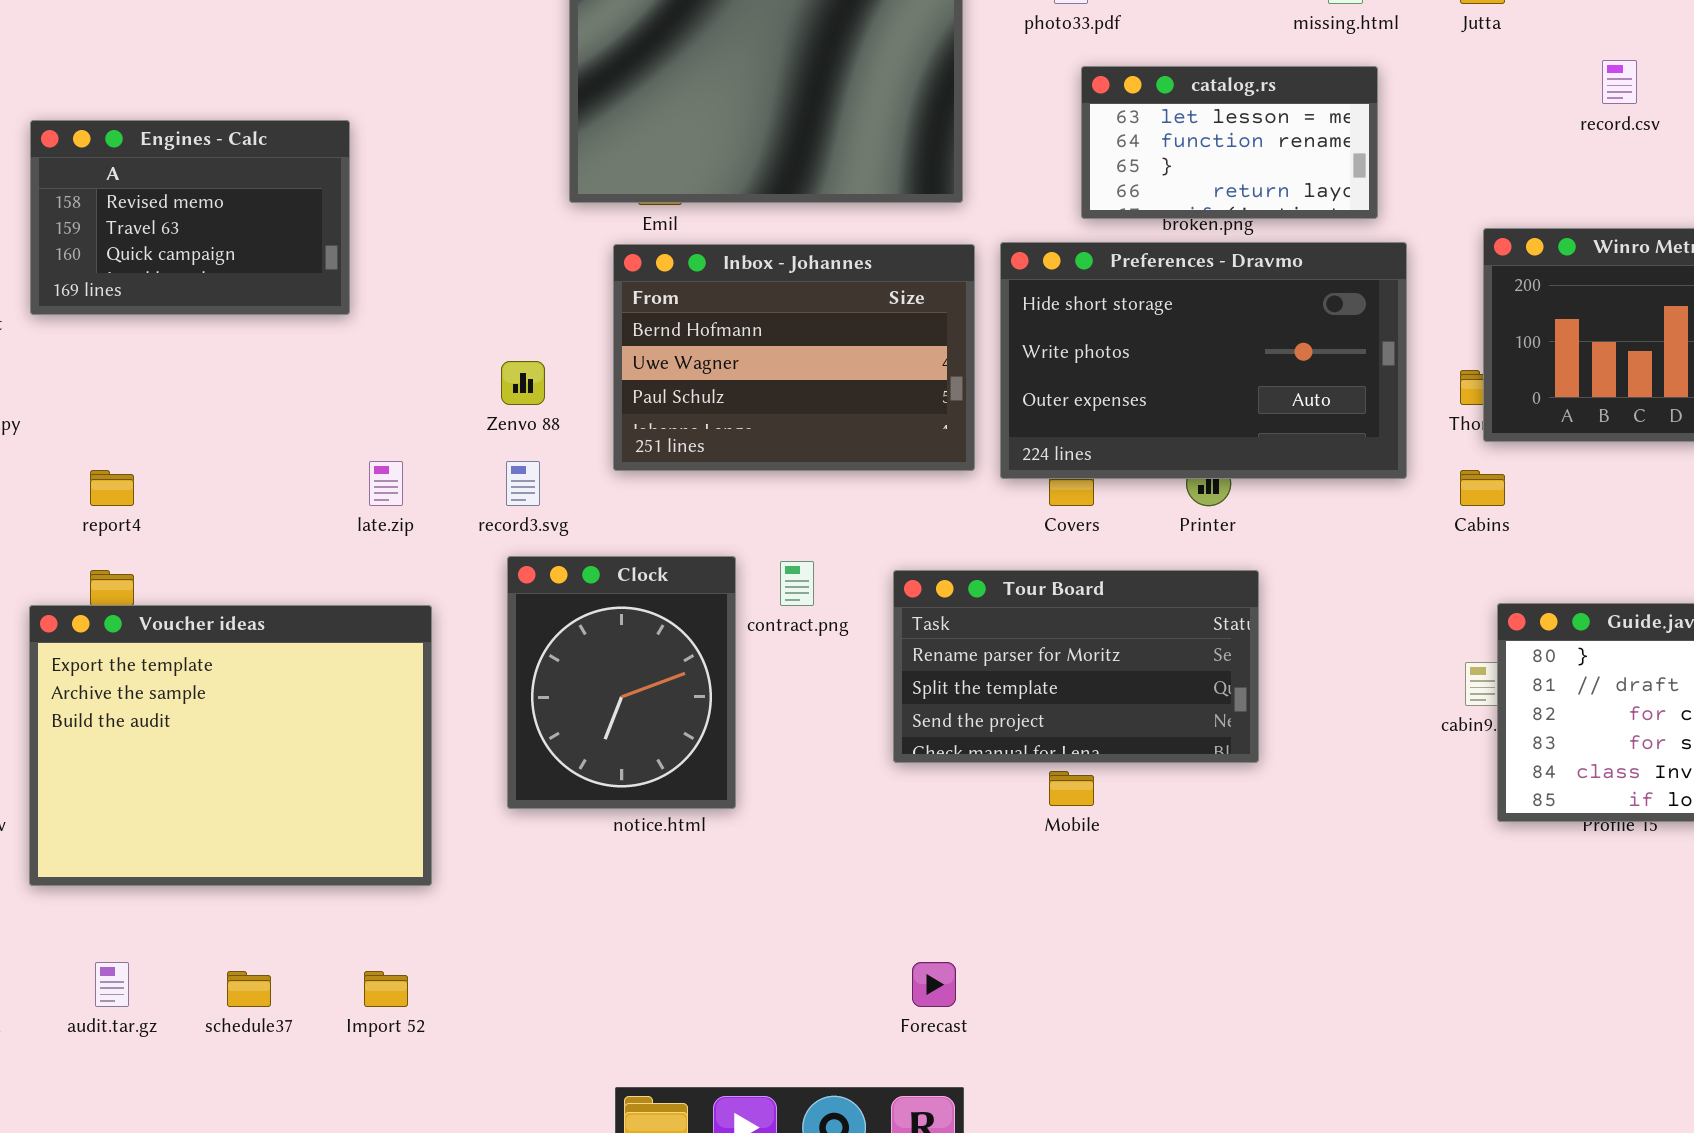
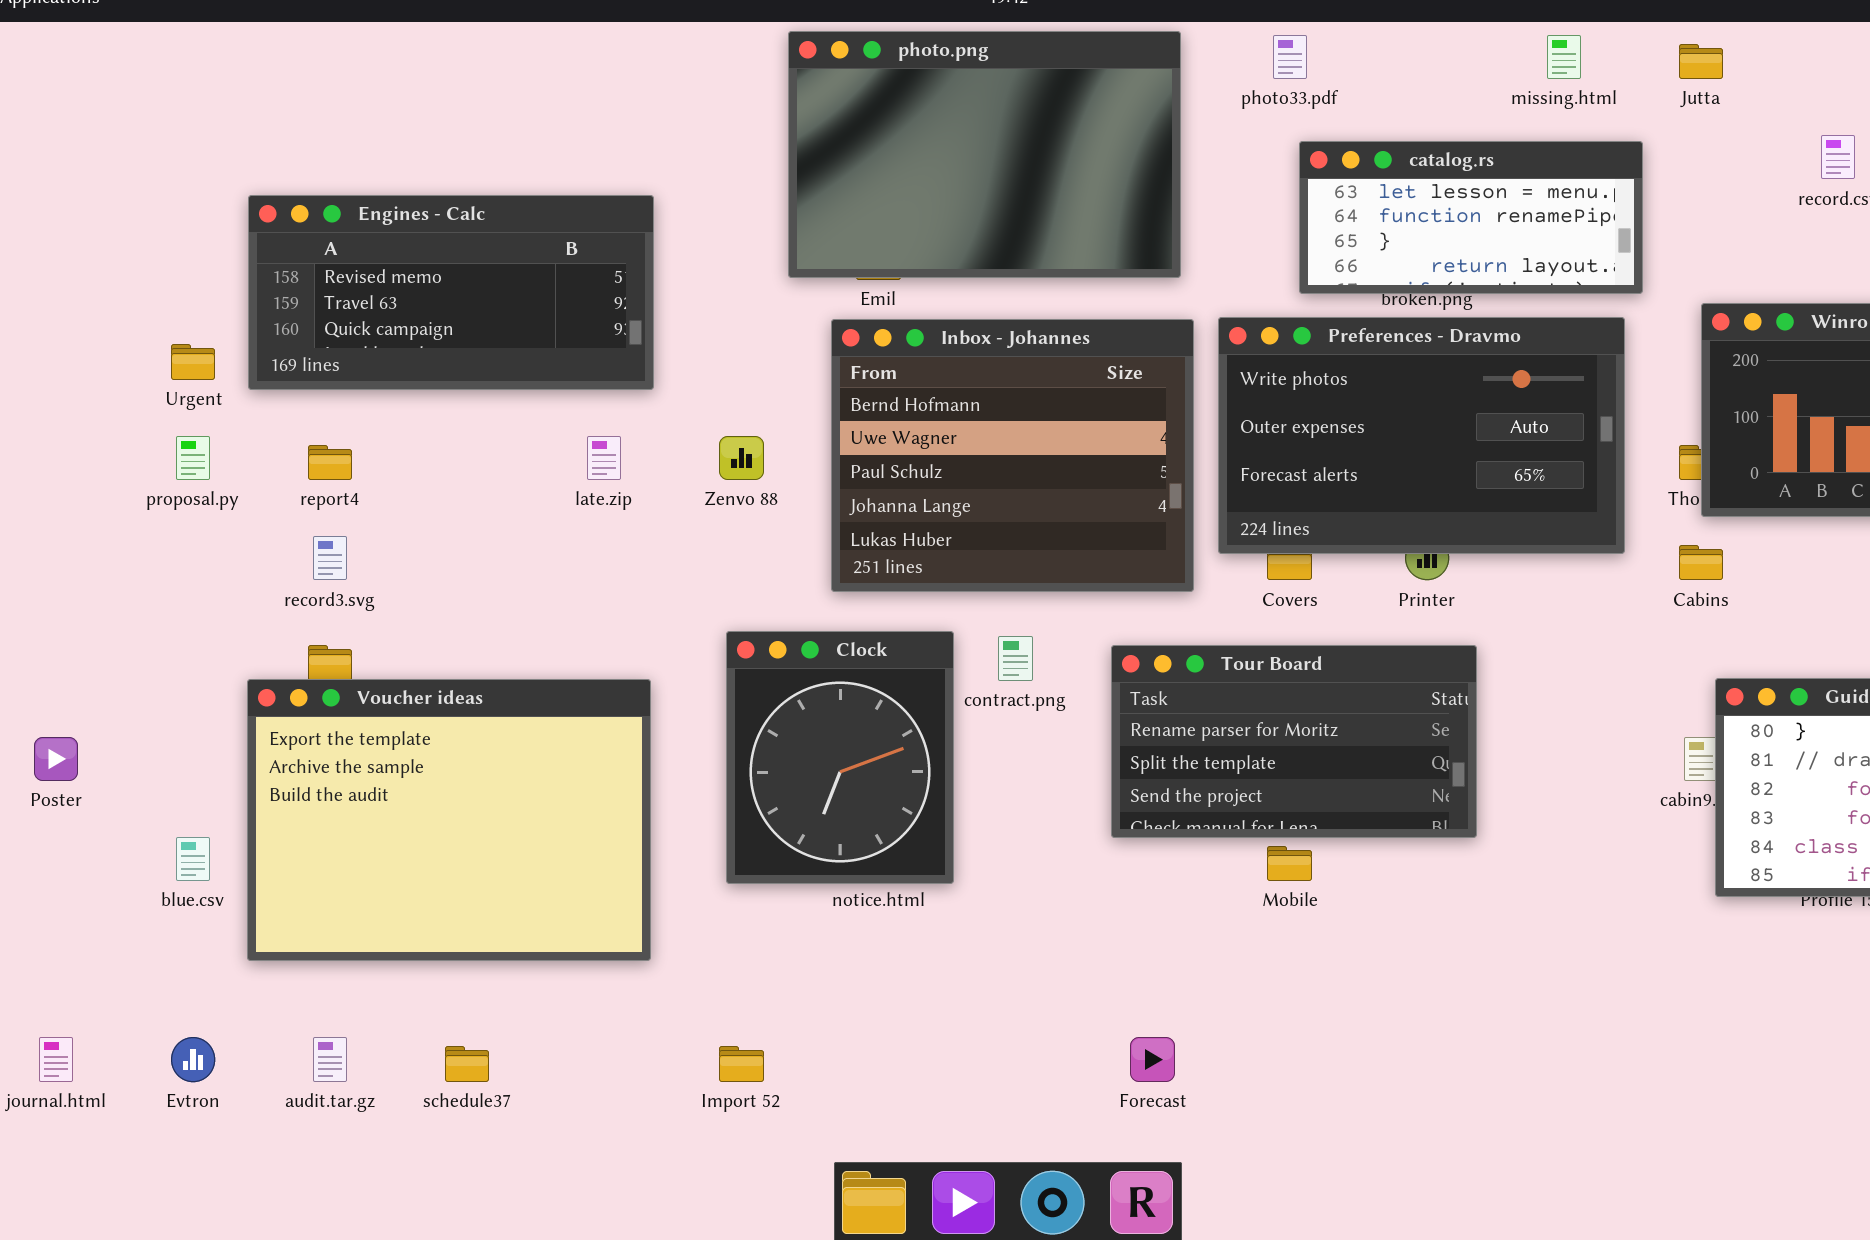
catalog.rs: [1081,66,1378,219] -> [1299,141,1643,294], resized
Engines - Calc: [30,120,350,315] -> [248,195,654,390], resized
Preferences - Dravmo: [1000,242,1407,479] -> [1218,317,1625,554], scrolled down 1 row
Inbox - Johannes: [613,244,975,471] -> [831,319,1194,592], resized
late.zip: [369,461,403,506] -> [587,436,621,480], moved
record3.svg: [506,461,540,506] -> [313,536,347,580], moved
report4: [90,470,134,506] -> [308,445,352,480], moved
Import 52: [364,971,408,1007] -> [719,1046,764,1082], moved

